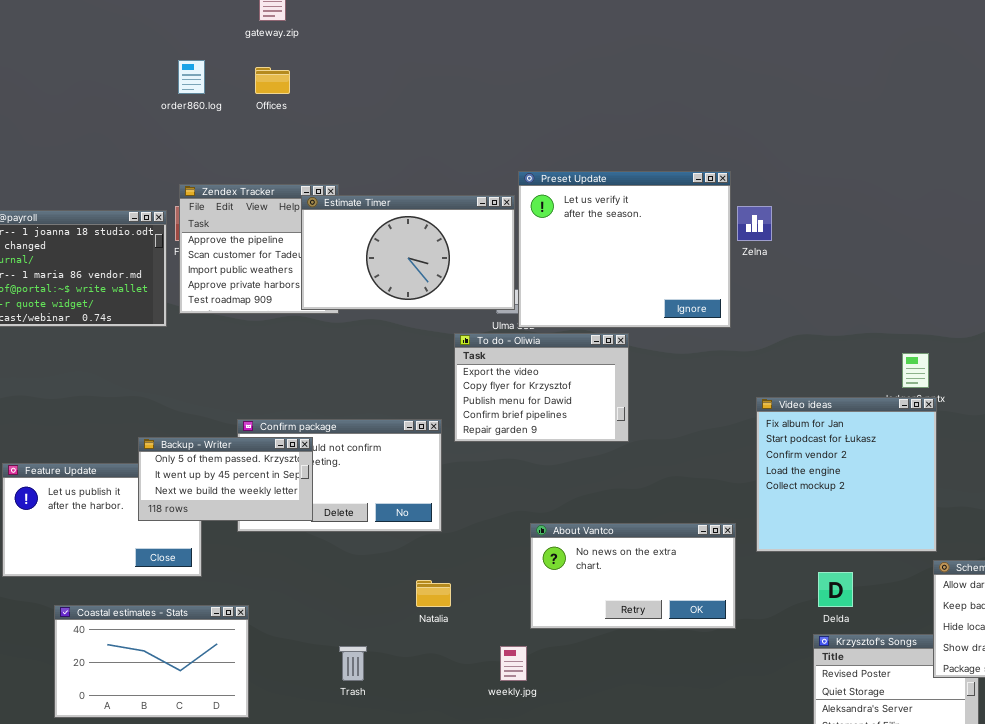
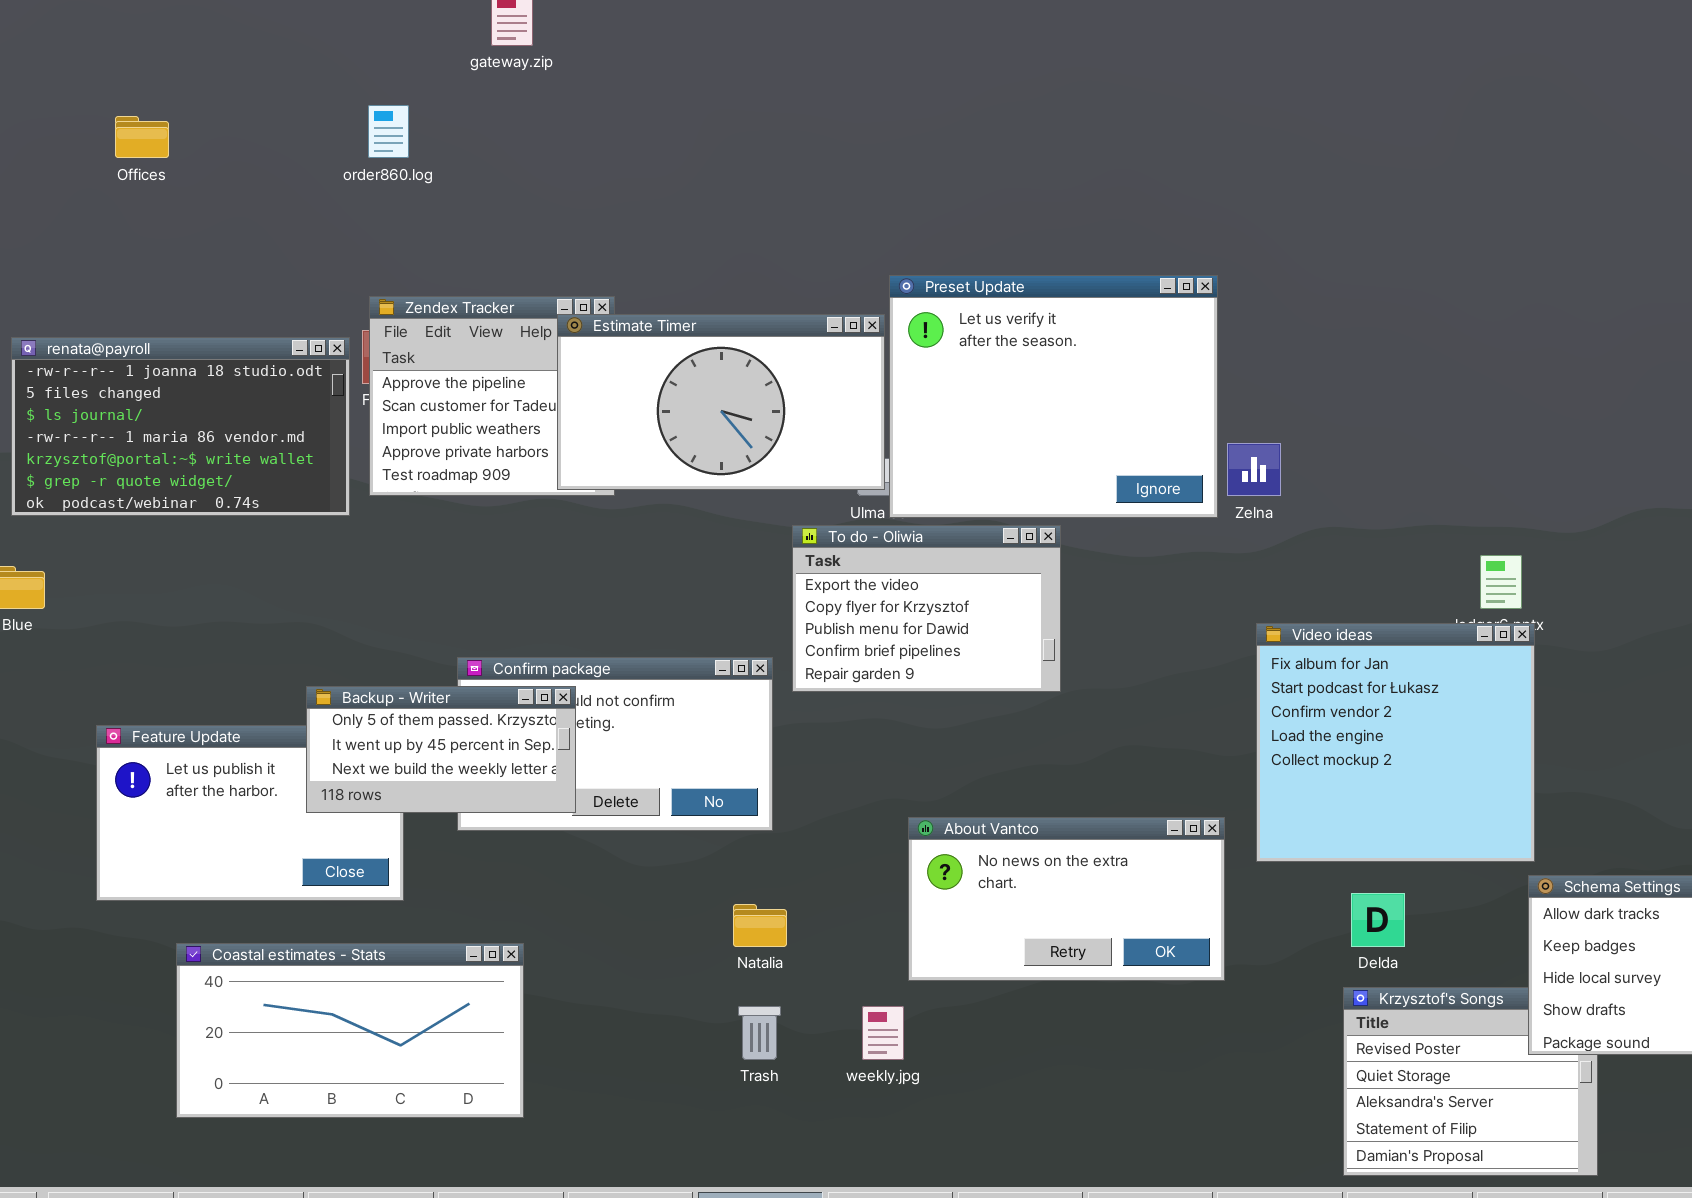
Offices: [255,67,290,94] -> [115,116,169,158], moved
Zelna: [737,206,772,241] -> [1227,443,1281,496], moved
Coastal estimates - Stats: [54,605,249,718] -> [176,943,524,1118], resized
Trash: [339,646,367,681] -> [738,1006,781,1060], moved

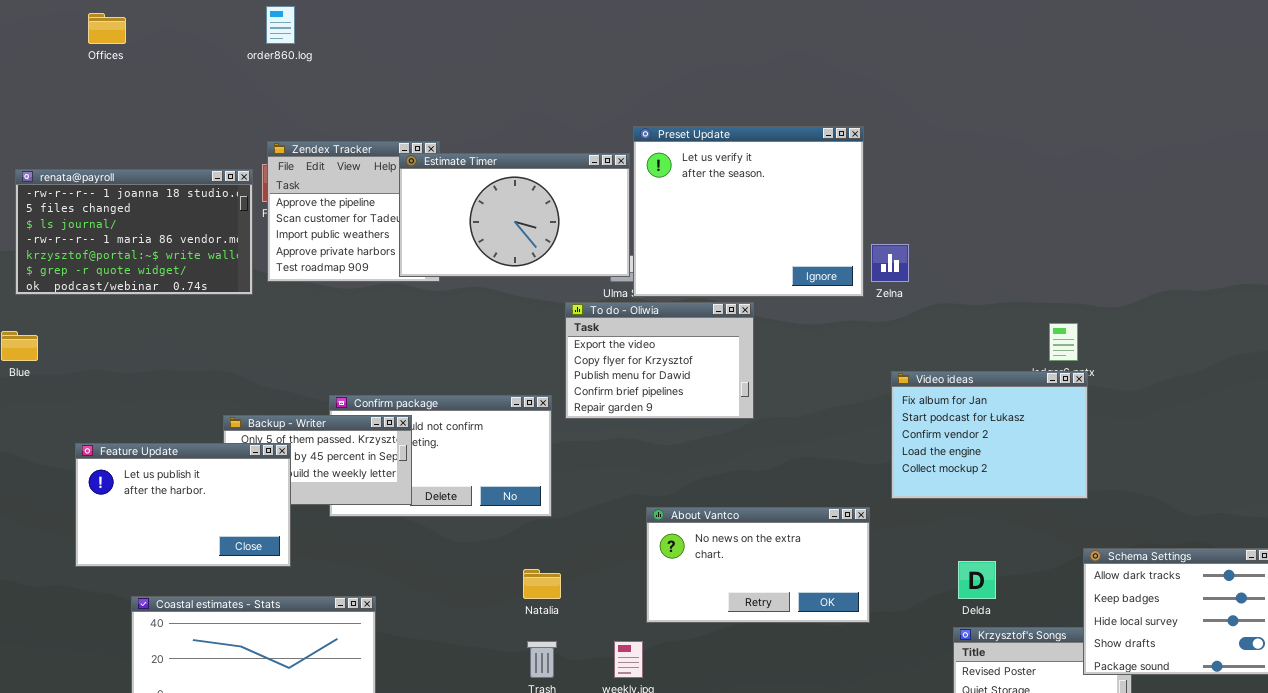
Video ideas: [1256,623,1535,862] -> [891,371,1088,499], resized
Feature Update: [96,725,404,901] -> [75,443,291,567], raised

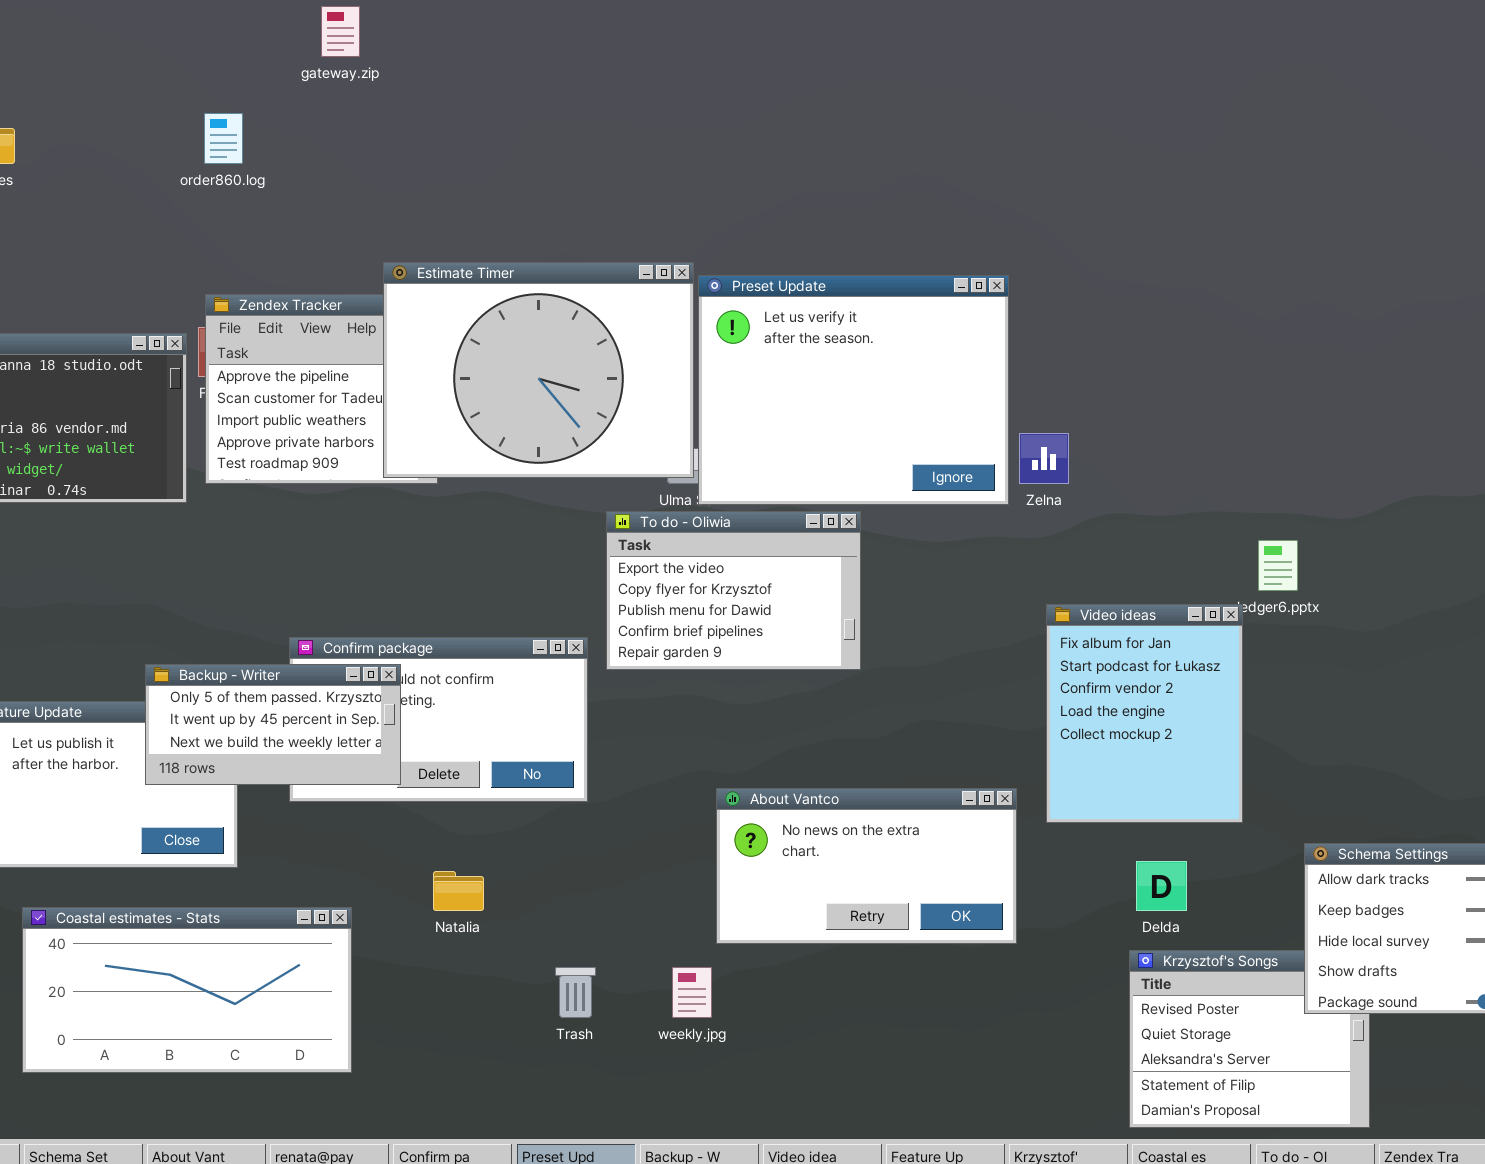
Estimate Timer: [399,153,630,277] -> [383,262,694,478], resized
Video ideas: [891,371,1088,499] -> [1046,604,1243,823], resized
Backup - Writer: [223,415,412,505] -> [145,664,401,785], raised
Natalia: [523,569,561,599] -> [433,871,484,911], moved

